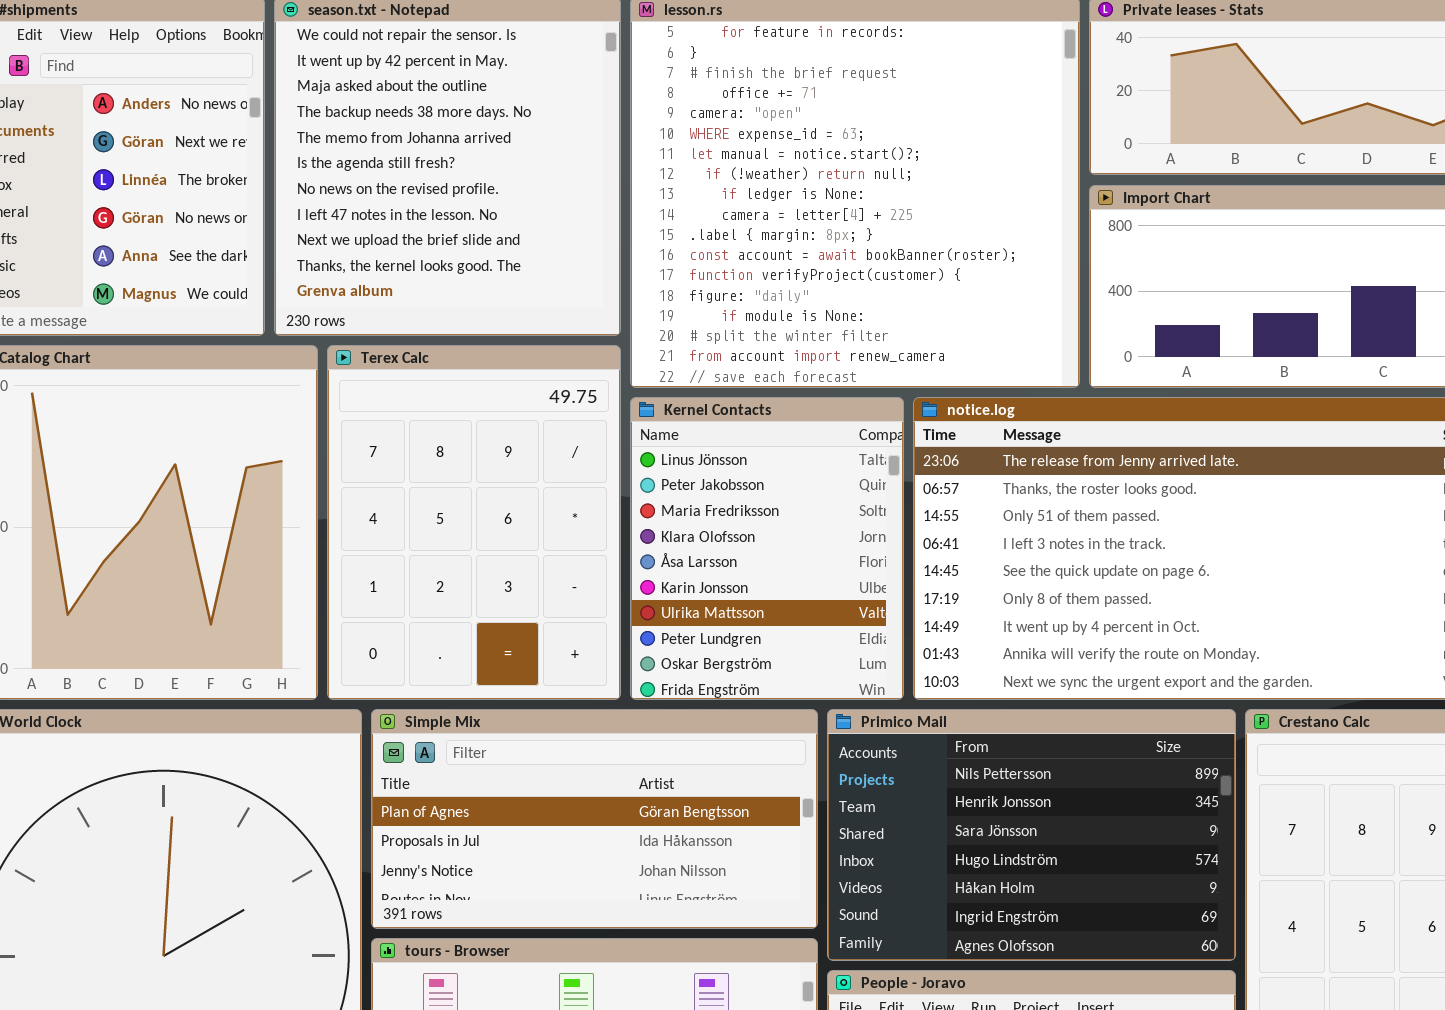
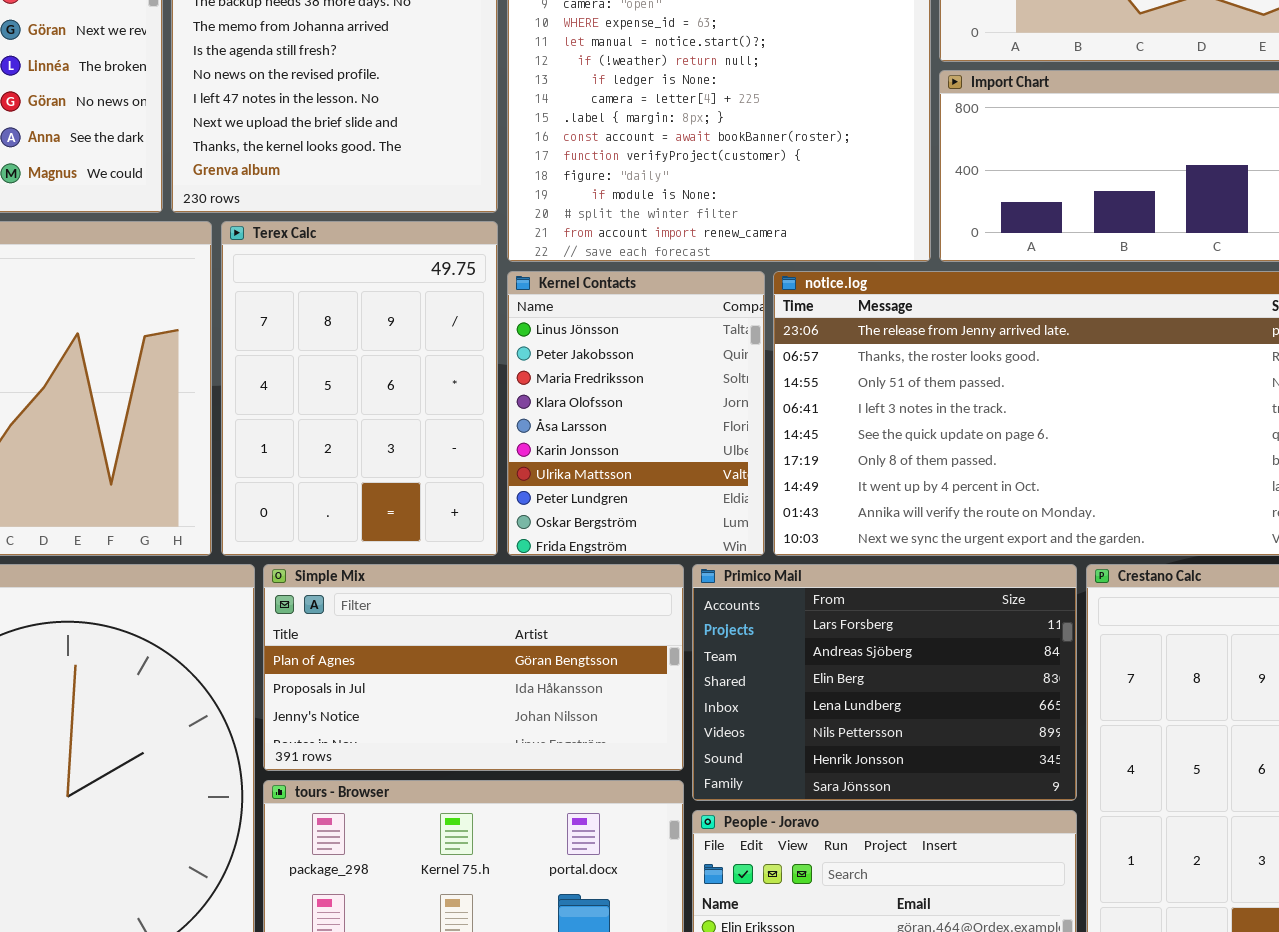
Primico Mail: [827,709,1236,961] -> [692,564,1077,801], scrolled up 4 rows

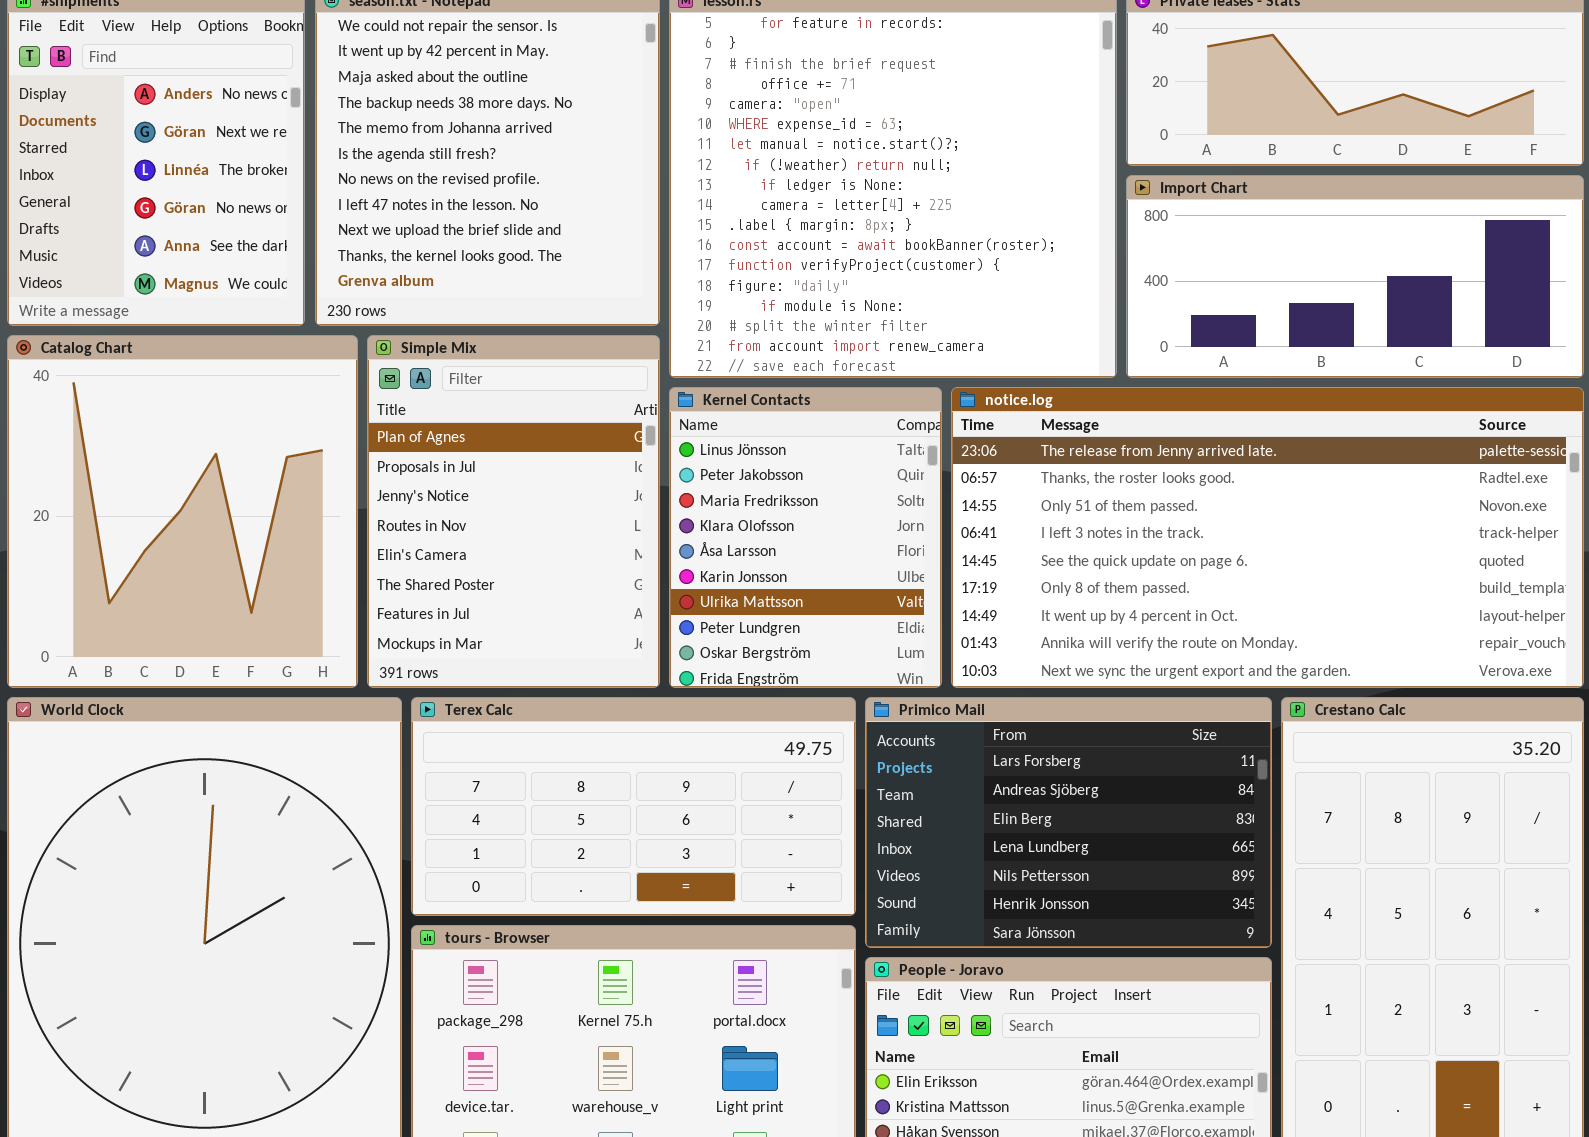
Terex Calc: [221,221,498,556] -> [411,697,856,916], moved, resized
Simple Mix: [263,564,684,771] -> [367,335,660,688], moved, resized

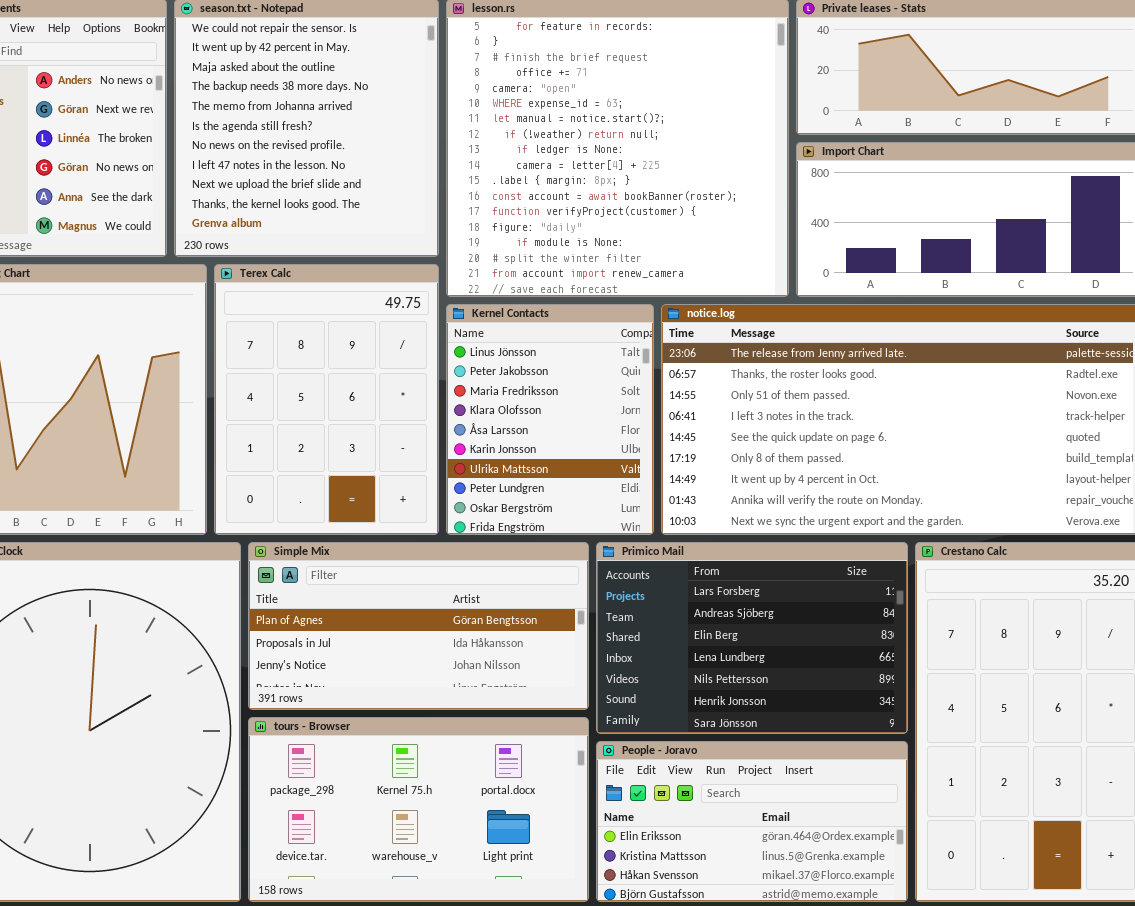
Simple Mix: [367,335,660,688] -> [248,542,589,710], moved, resized
Terex Calc: [411,697,856,916] -> [214,264,439,535], moved, resized

